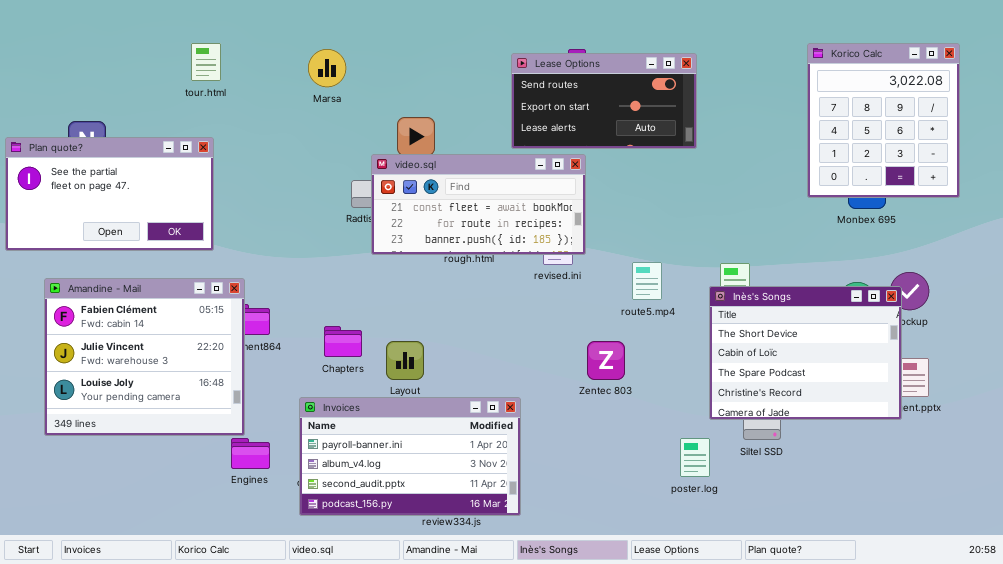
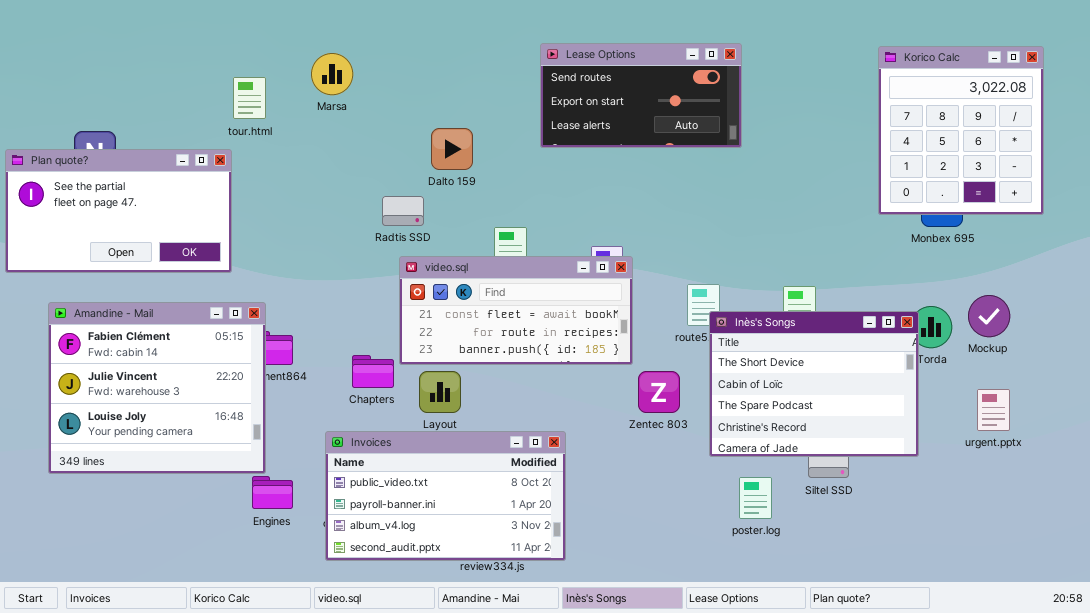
tour.html: [191,43,221,81] -> [233,77,266,119], moved
Marsa: [308,49,346,87] -> [311,53,353,95], moved
Lease Options: [511,53,697,149] -> [540,43,742,148], moved
video.sql: [371,154,586,255] -> [399,256,633,365], moved
Inès's Songs: [709,286,902,420] -> [709,311,919,457], moved
Invoices: [299,397,521,516] -> [325,431,566,561], scrolled up 1 row

